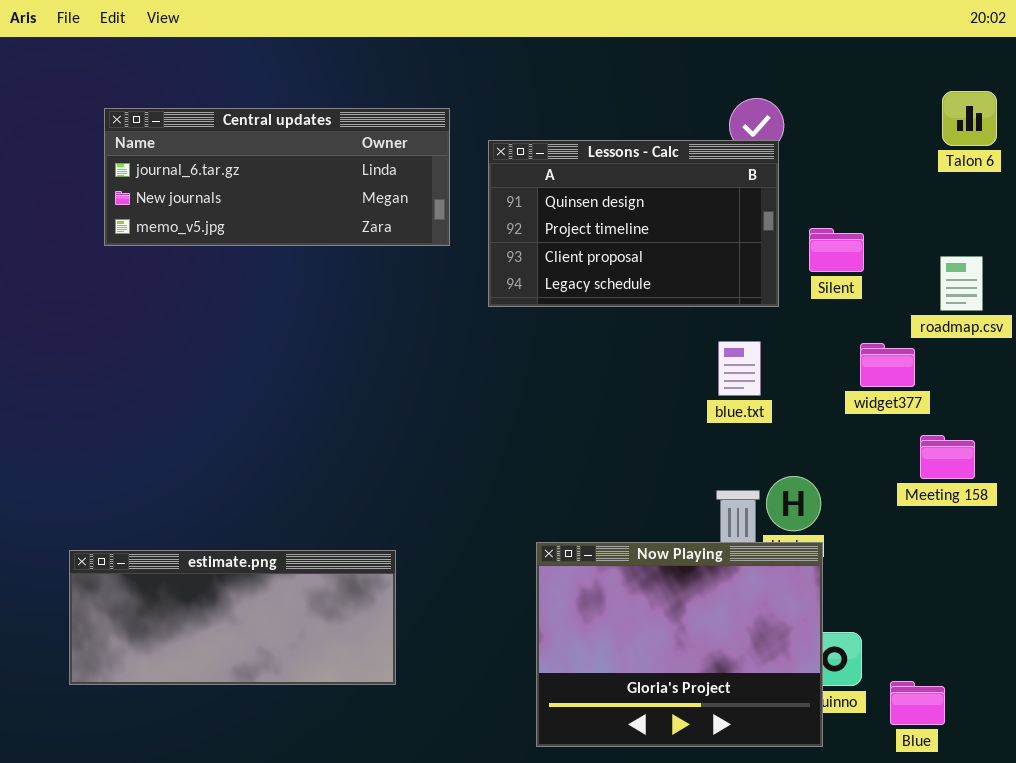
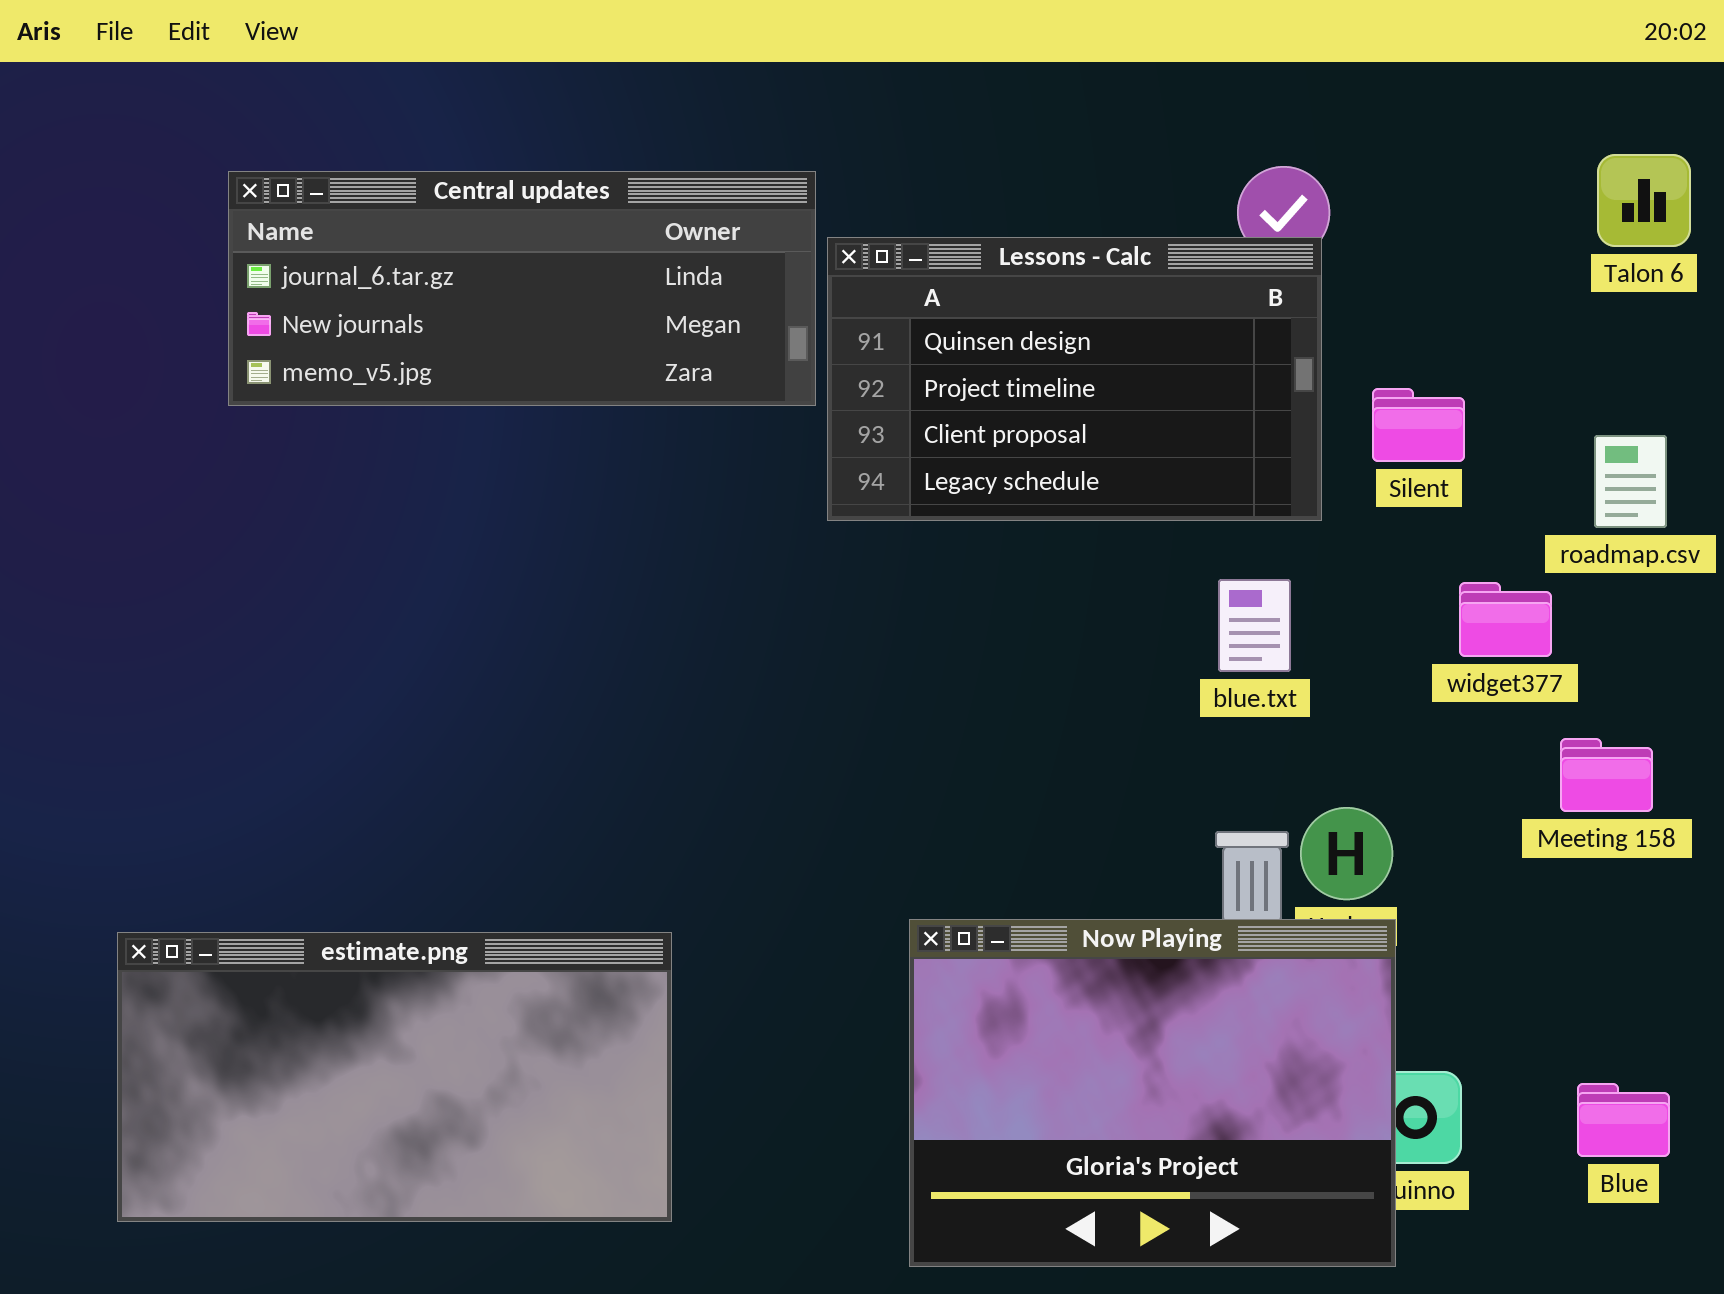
Central updates: [104,108,450,246] -> [228,171,816,406], moved
estimate.png: [69,550,396,685] -> [117,932,672,1222], resized
Blue: [890,681,945,725] -> [1577,1083,1670,1157], moved

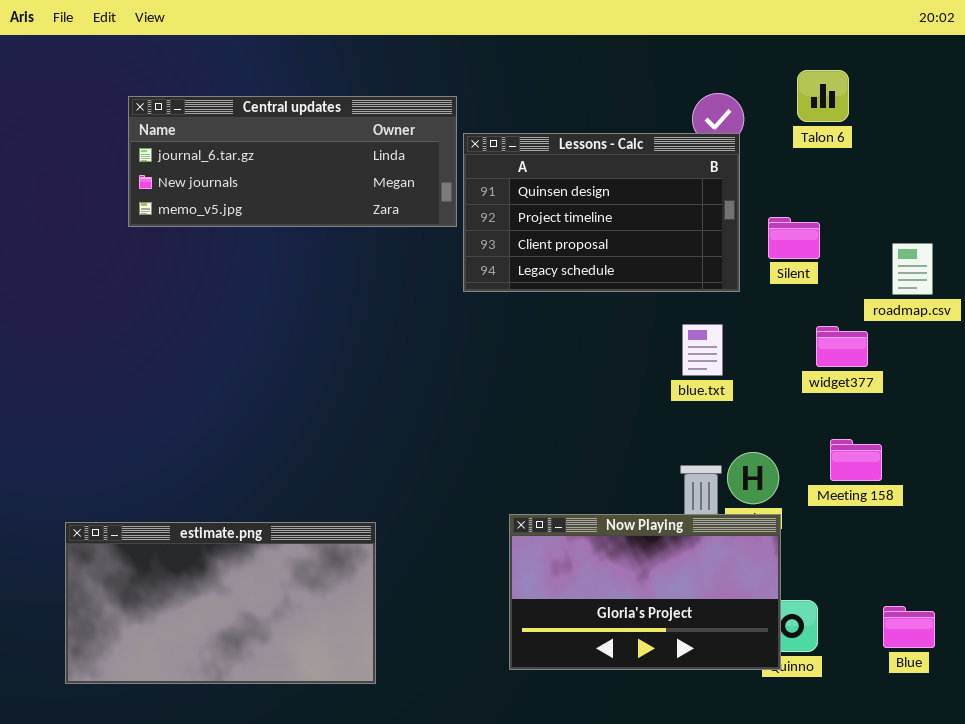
Talon 6: [1597,154,1691,247] -> [797,70,849,122], moved
Meeting 158: [1560,738,1653,812] -> [830,439,882,481], moved
Now Playing: [909,919,1396,1267] -> [509,514,781,670], resized

